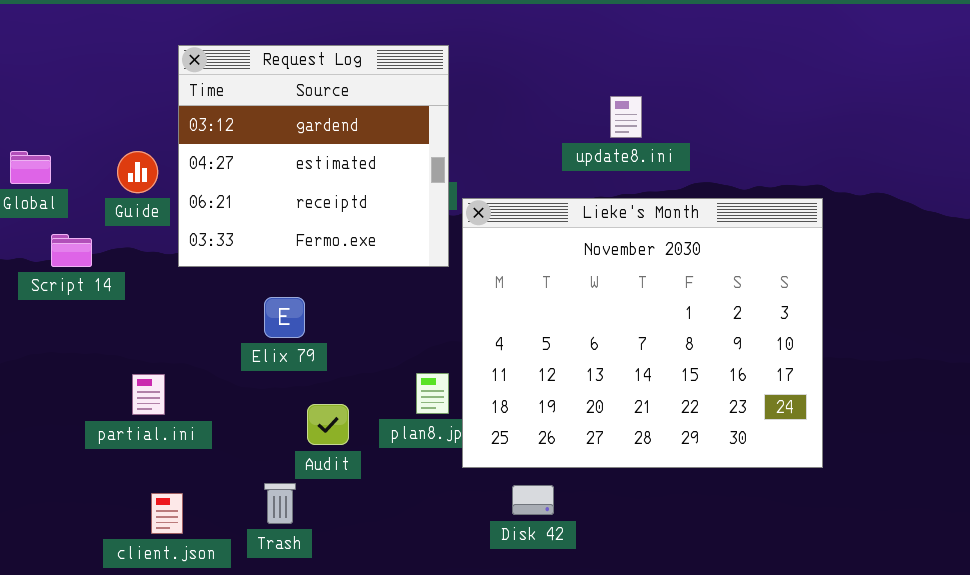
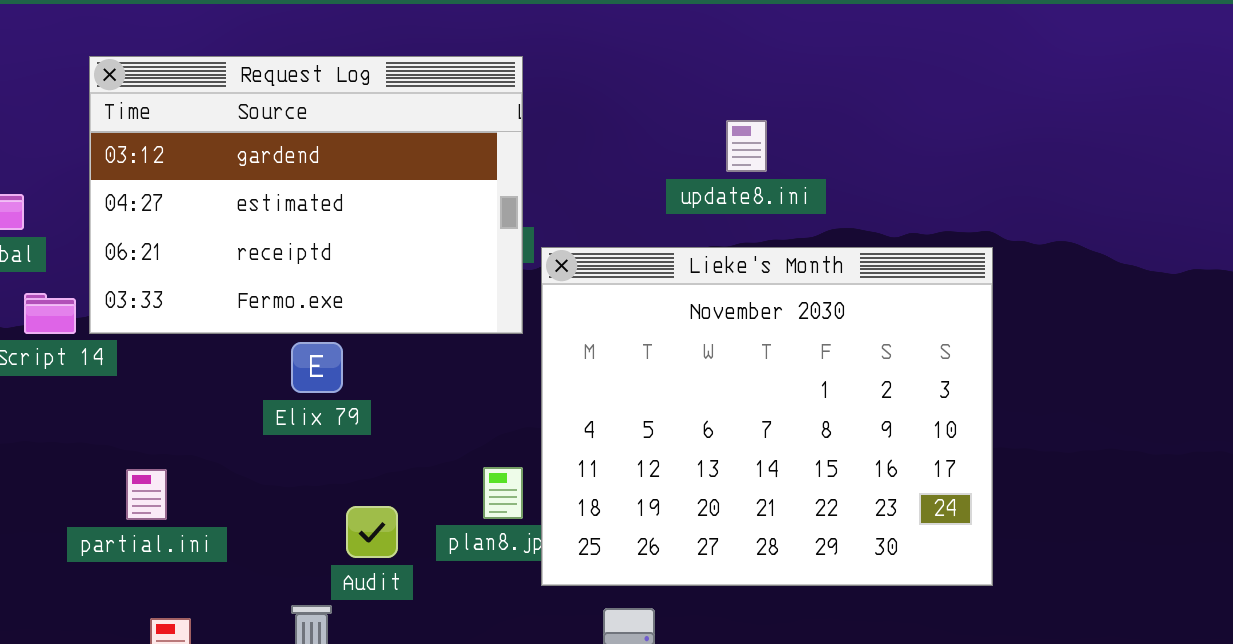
Request Log: [178,45,449,267] -> [89,56,523,334], resized
Elix 79: [264,297,305,338] -> [291,342,343,393], moved

